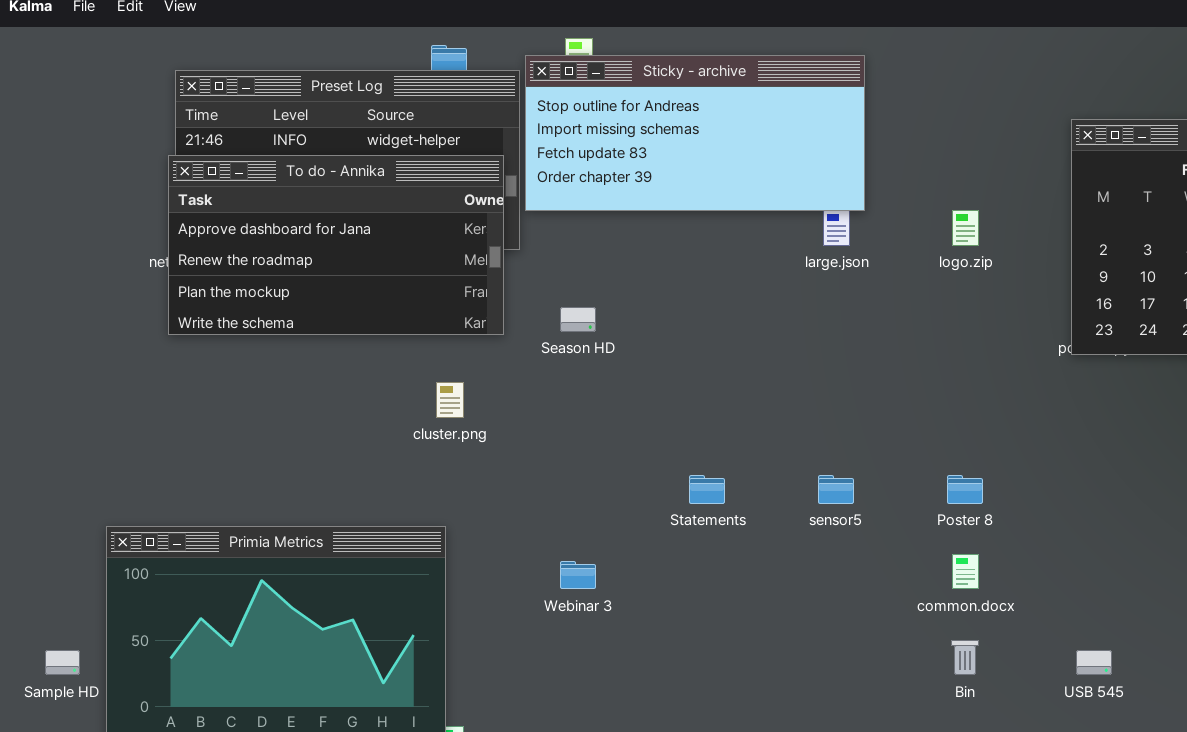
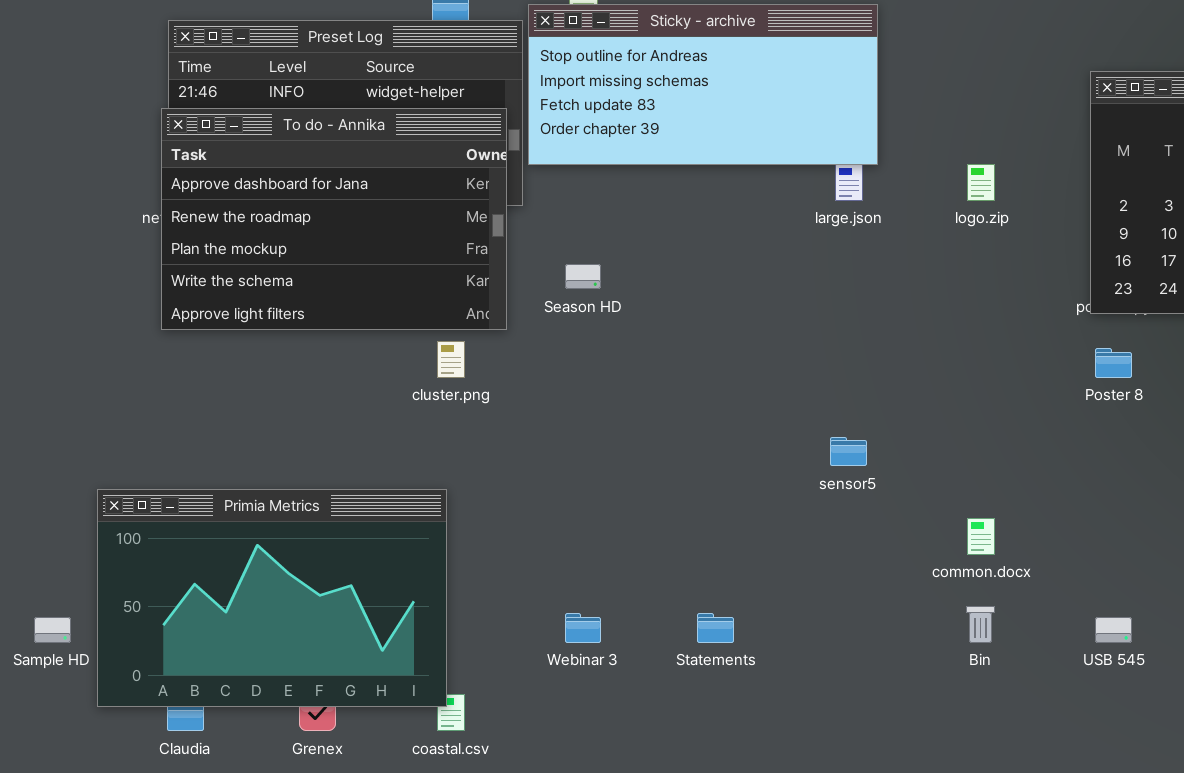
To do - Annika: [168,155,504,335] -> [161,108,507,330], resized
Statements: [689,475,725,504] -> [697,613,734,643], moved
Poster 8: [947,475,983,504] -> [1095,348,1132,378], moved
Webinar 3: [560,561,596,589] -> [565,613,601,643], moved

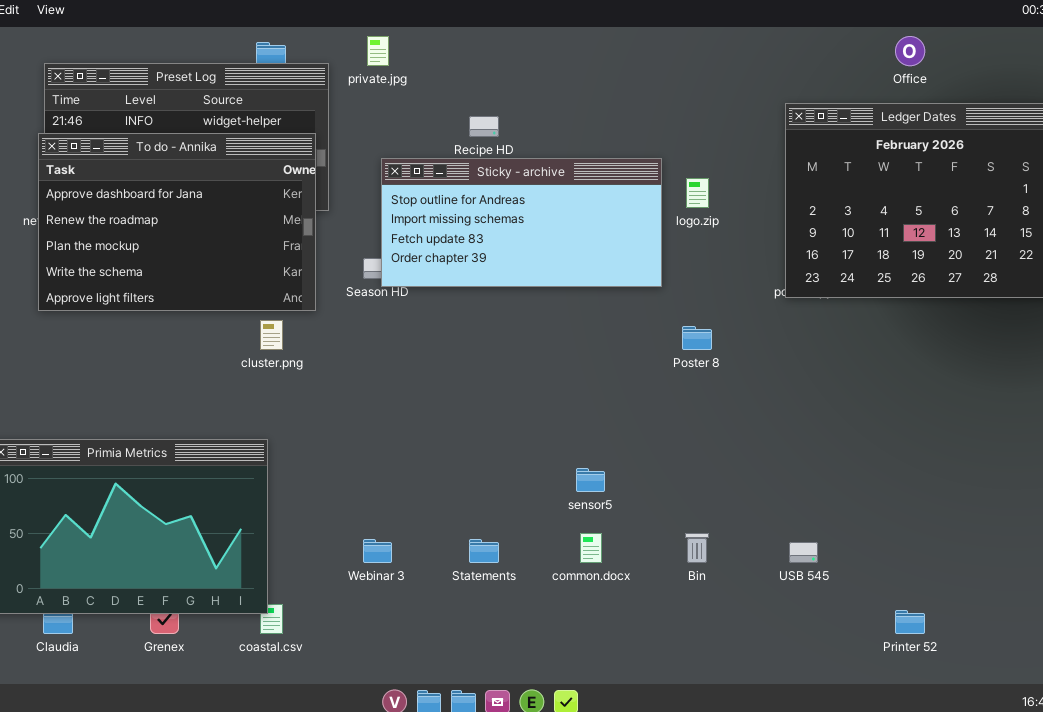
Sticky - archive: [528,4,878,165] -> [381,158,662,287], moved
Poster 8: [1095,348,1132,378] -> [682,326,712,350], moved
sensor5: [830,437,867,466] -> [576,468,605,492], moved
common.docx: [967,518,995,555] -> [580,533,602,563], moved

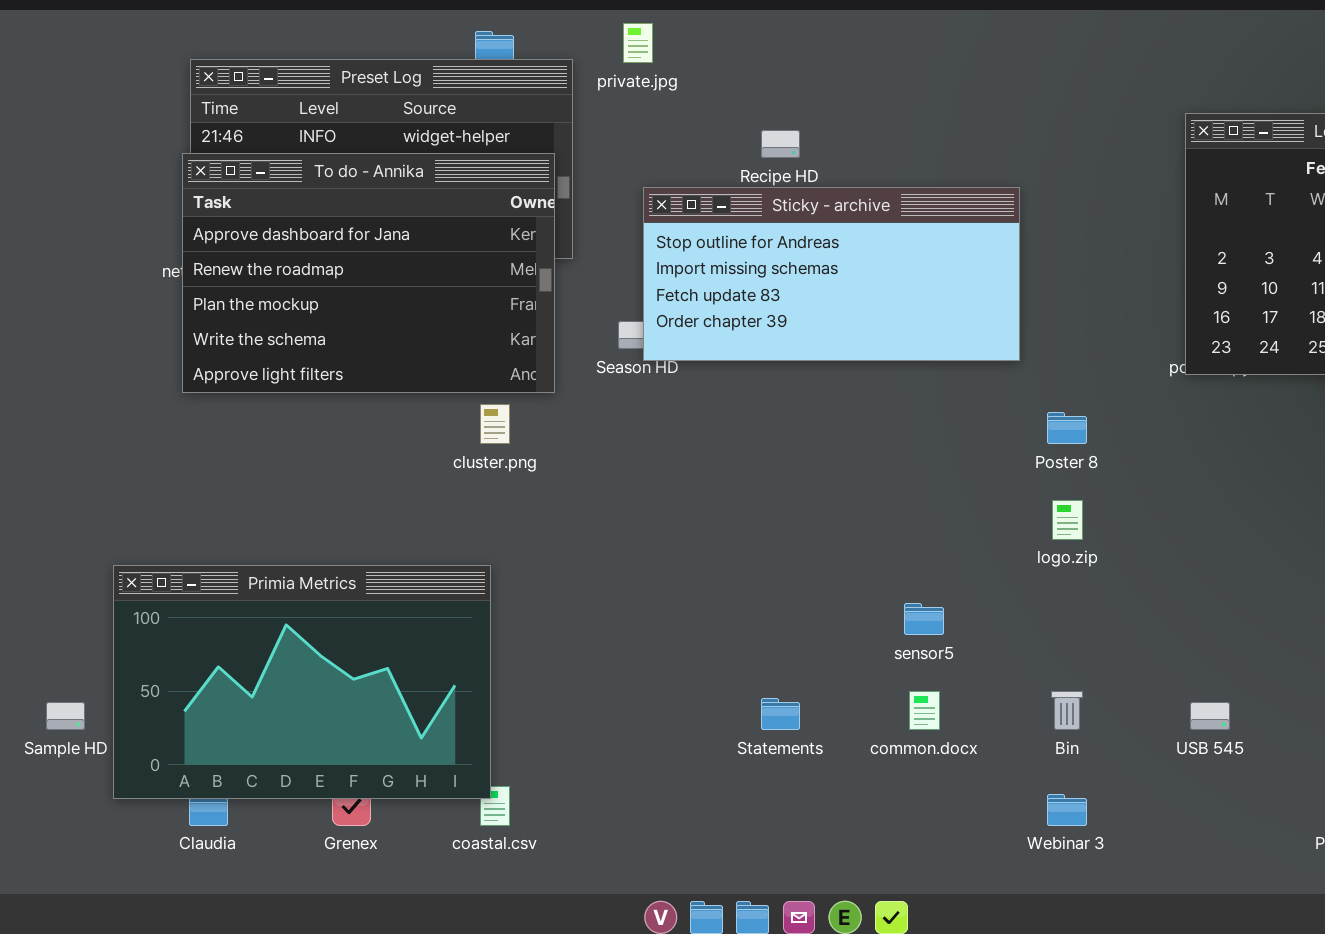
logo.zip: [686,178,709,208] -> [1052,500,1083,540], moved
Webinar 3: [363,539,392,563] -> [1047,794,1087,826], moved

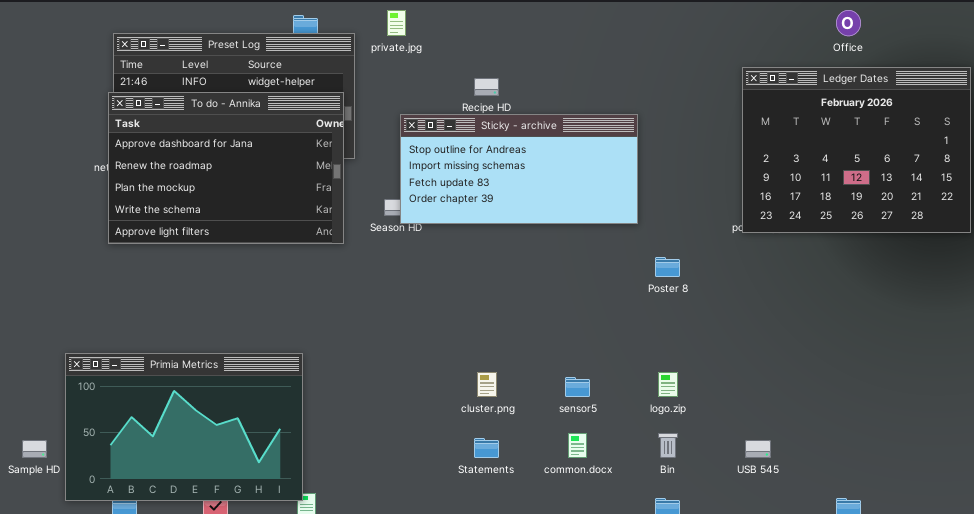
cluster.png: [480,404,510,444] -> [477,372,497,397], moved
logo.zip: [1052,500,1083,540] -> [658,372,678,397], moved

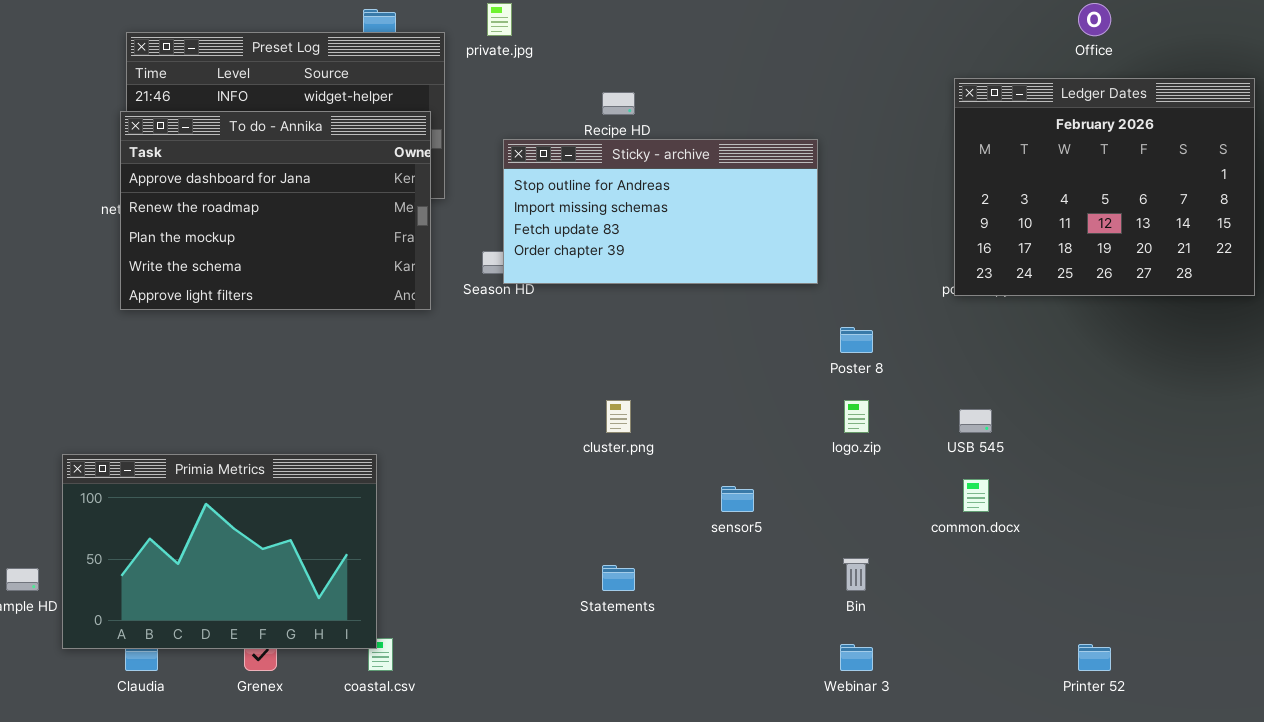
cluster.png: [477,372,497,397] -> [606,400,631,433], moved
logo.zip: [658,372,678,397] -> [844,400,869,433], moved
common.docx: [568,433,587,458] -> [963,479,989,512], moved
USB 545: [745,440,771,458] -> [959,409,992,433], moved

